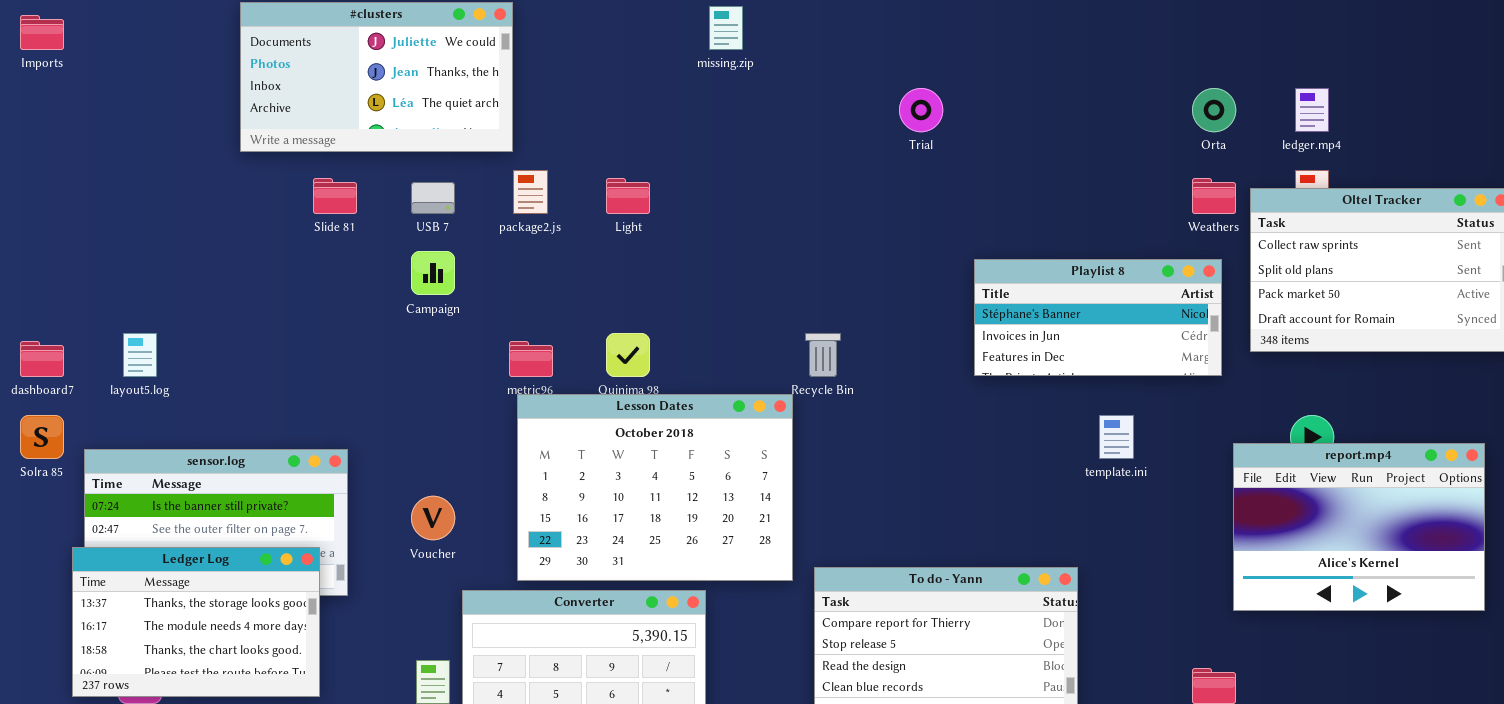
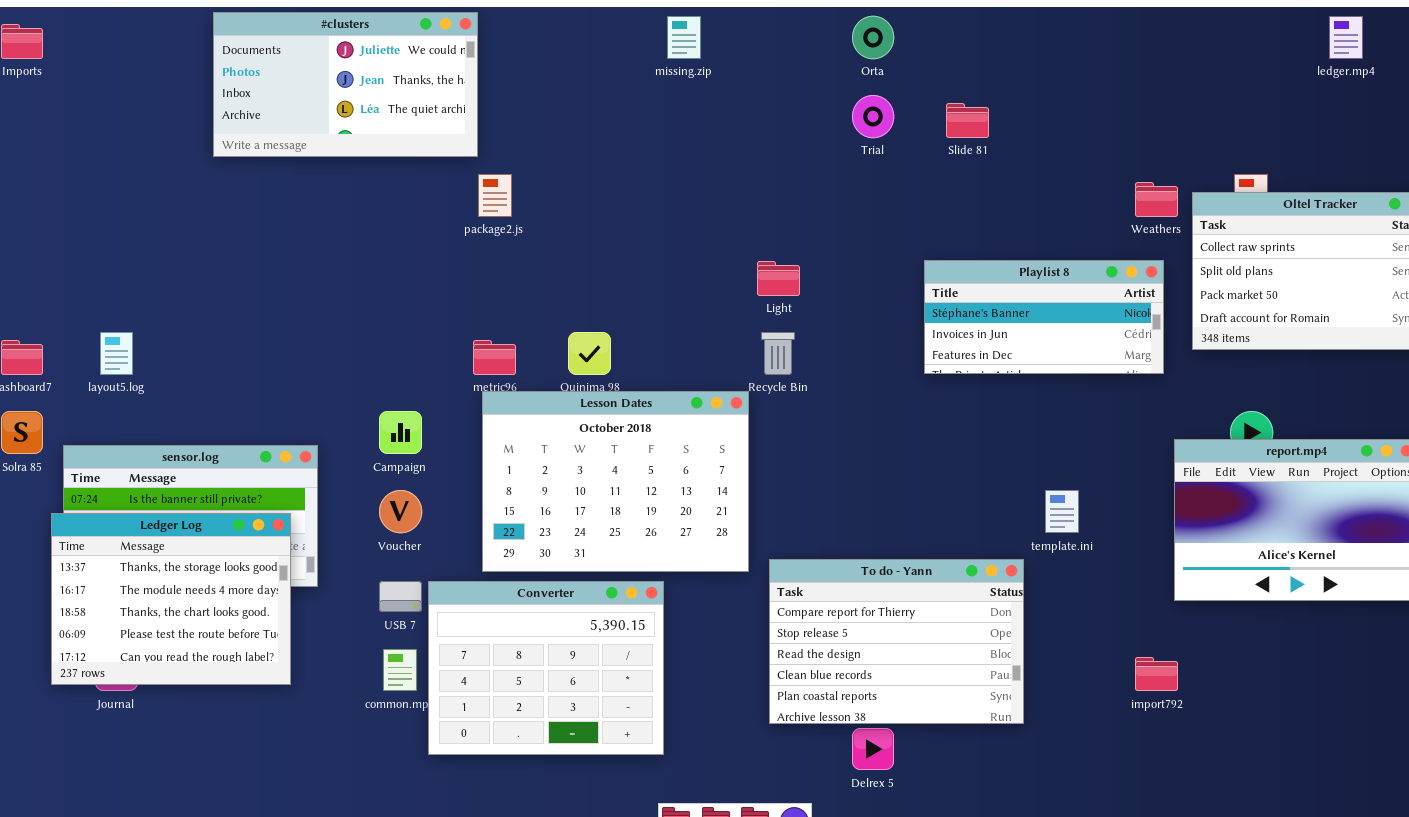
Orta: [1192,88,1236,132] -> [852,16,894,59], moved
ledger.mp4: [1295,88,1329,132] -> [1329,16,1363,59], moved
Slide 81: [313,178,357,214] -> [946,103,989,138], moved
Light: [606,178,650,214] -> [757,261,800,296], moved
USB 7: [411,182,455,214] -> [379,581,422,612], moved
Campaign: [411,251,455,295] -> [379,411,422,454], moved
template.ini: [1099,415,1134,459] -> [1045,490,1079,533], moved
Ledger Log: [72,547,320,697] -> [51,513,291,685], resized

